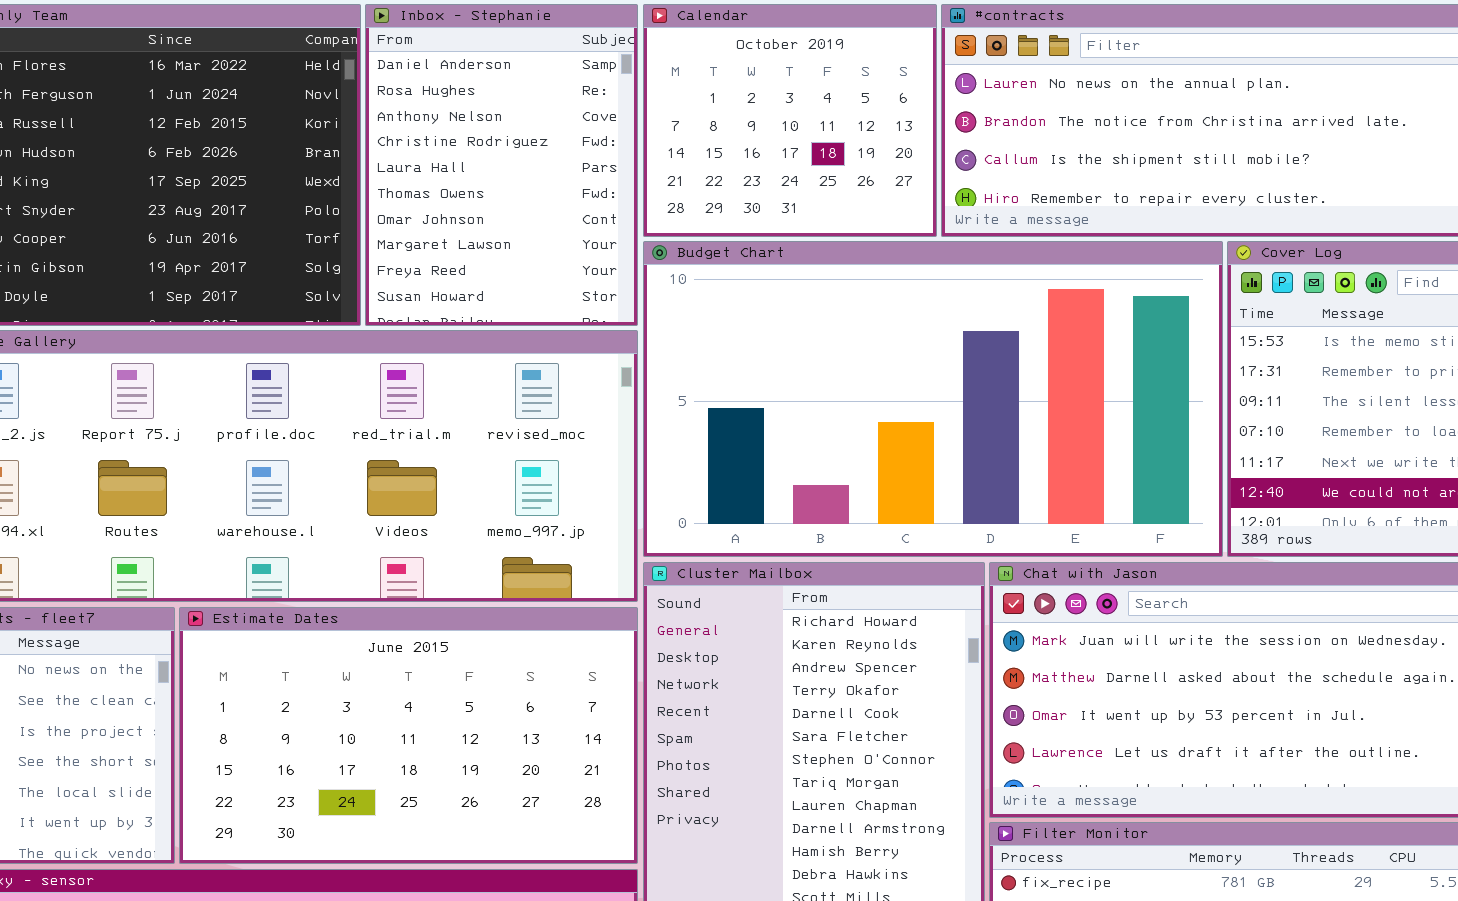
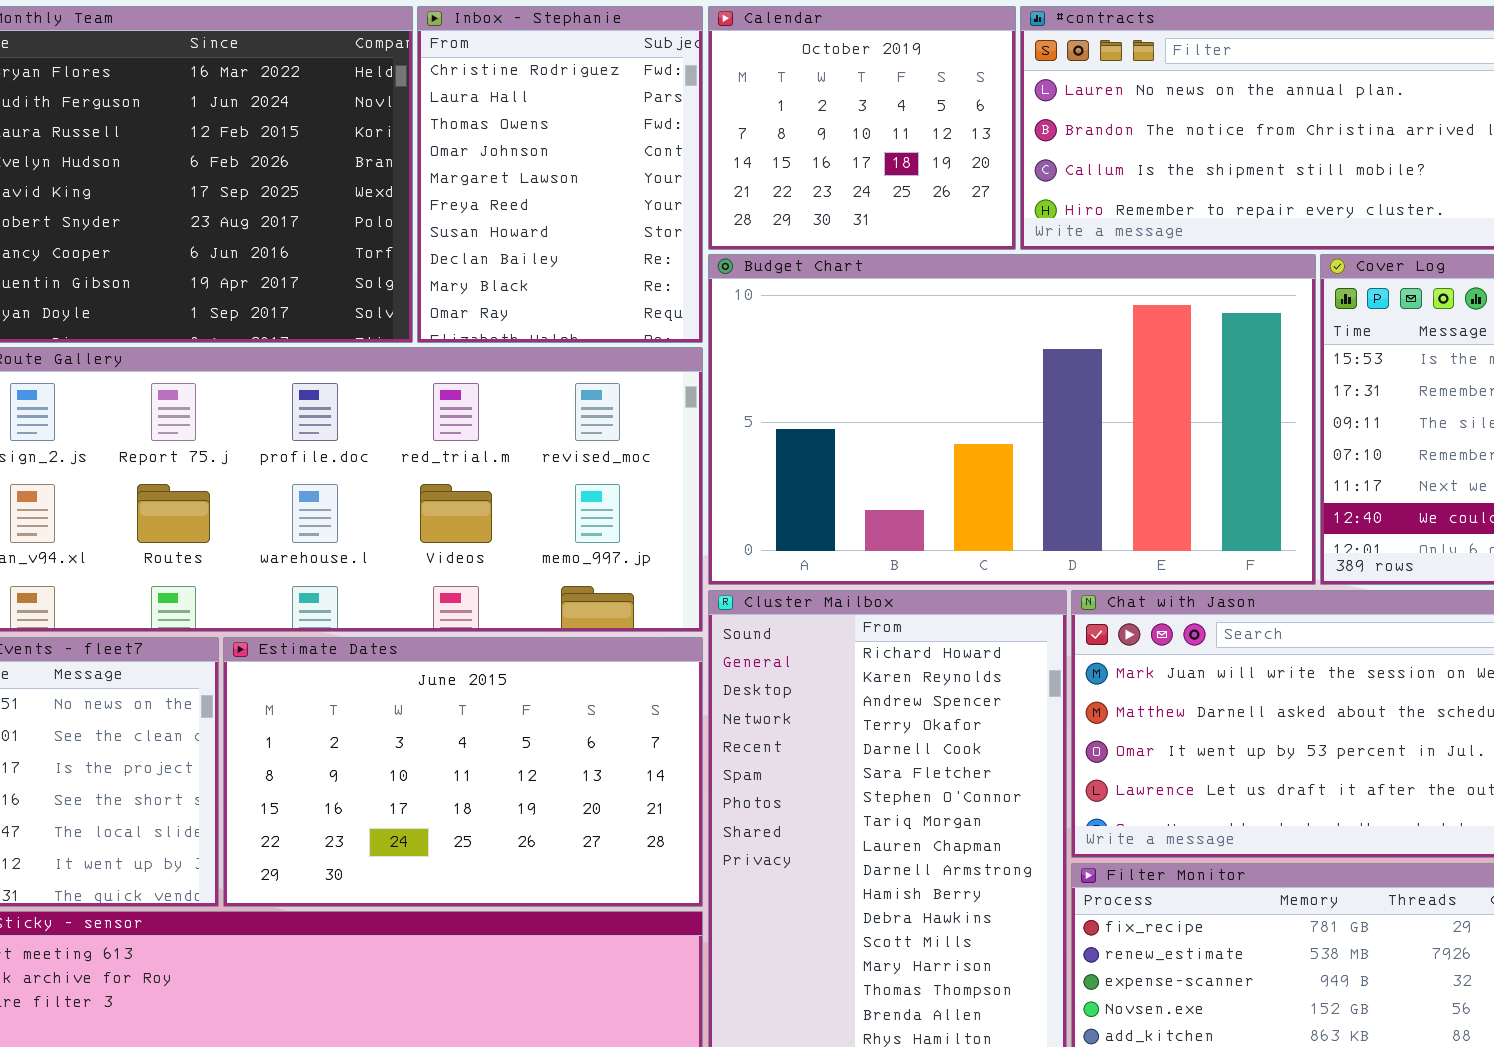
Inbox - Stephanie: [365,4,638,326] -> [417,6,703,343], scrolled down 3 rows

